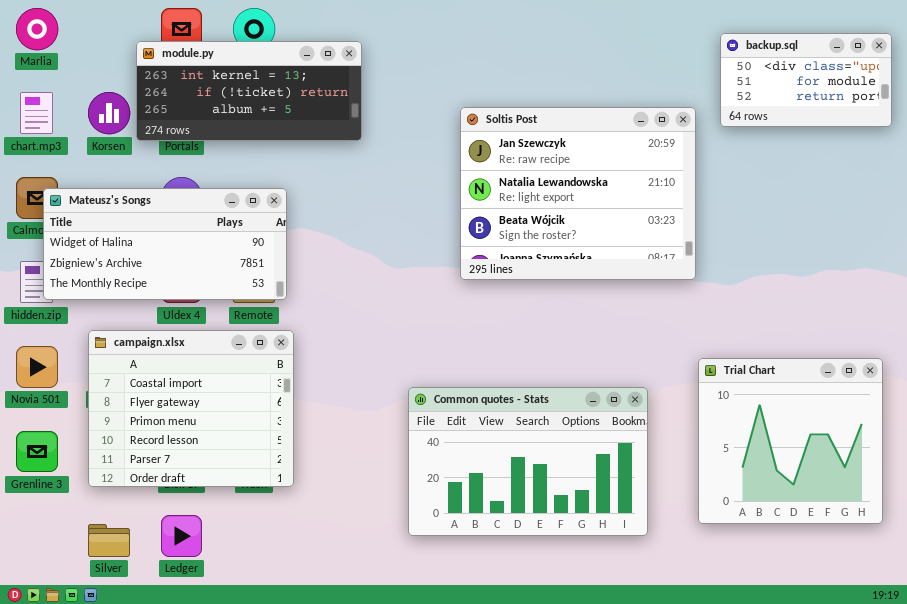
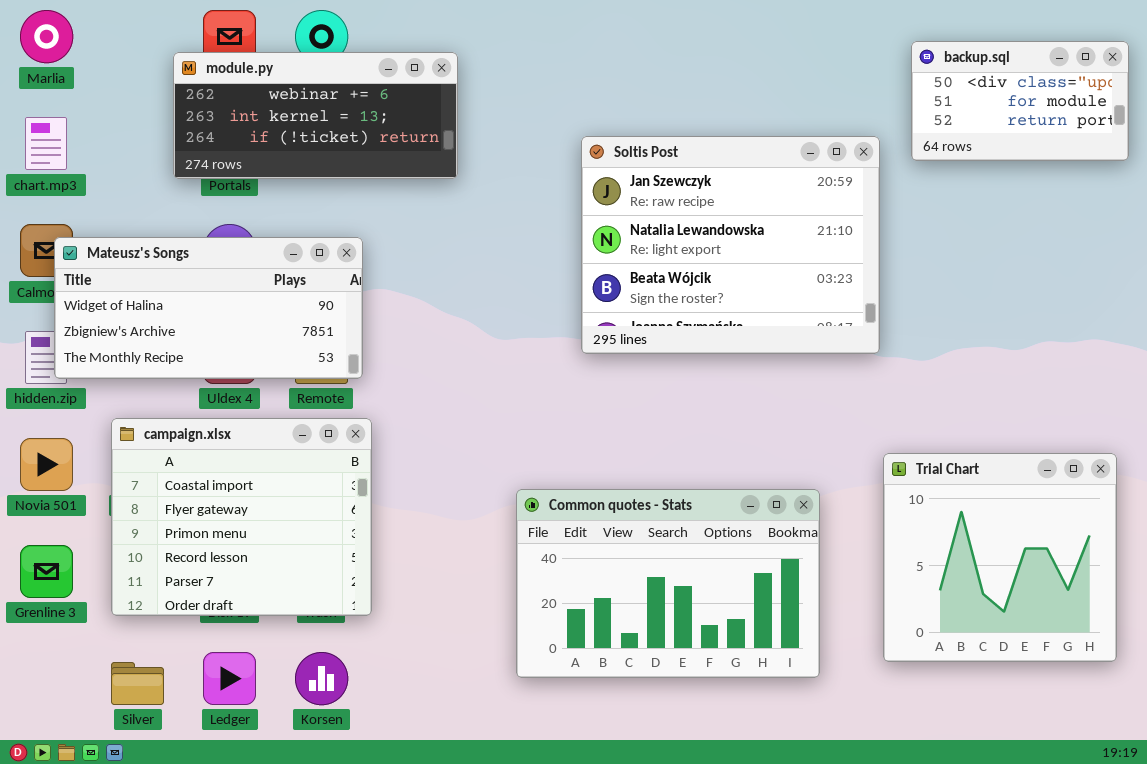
module.py: [136,41,362,141] -> [173,52,458,179], scrolled up 1 row
Korsen: [88,92,130,134] -> [295,652,348,705], moved

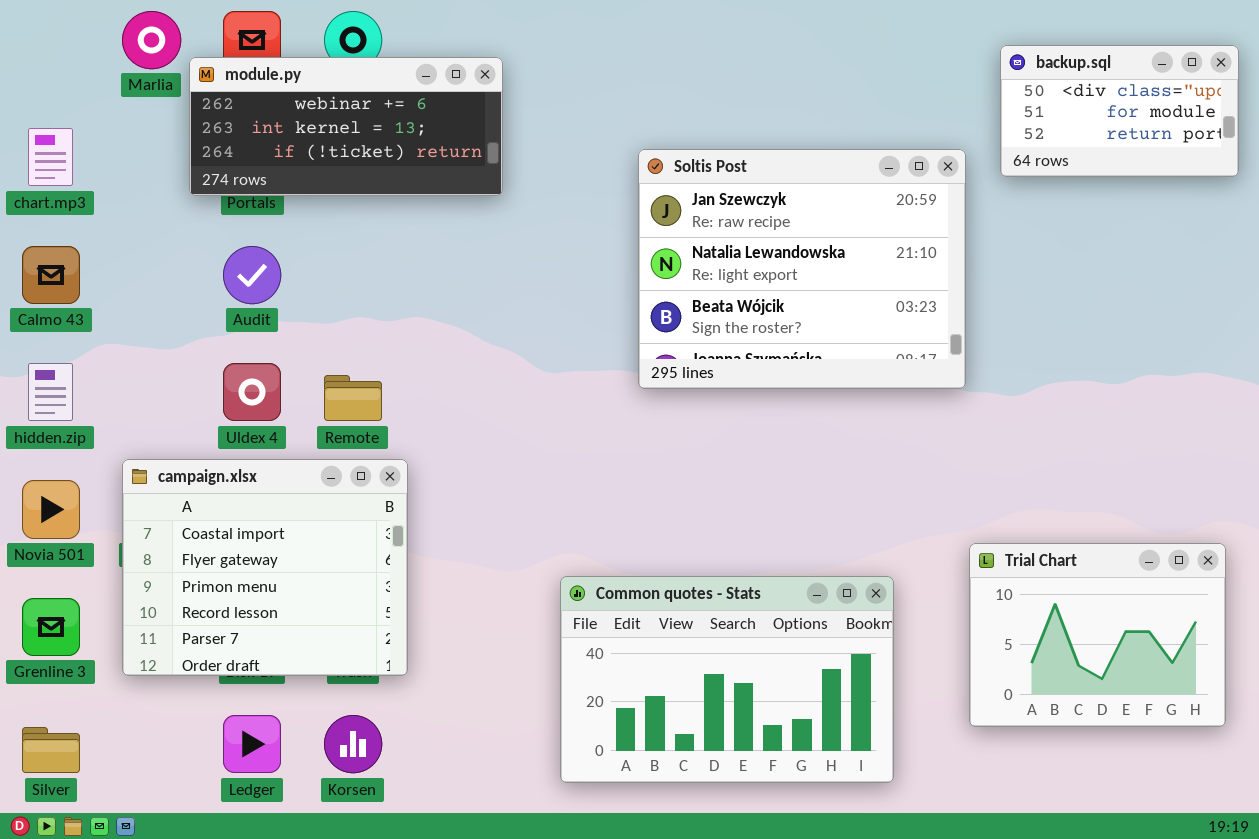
Marlia: [20,10,73,63] -> [122,11,181,69], moved
Mateusz's Songs: [54,237,363,379] -> none, closed
Trial Chart: [883,453,1117,662] -> [969,543,1226,727], resized
Common quotes - Stats: [516,489,820,678] -> [560,576,894,783], moved
Silver: [111,662,164,705] -> [22,727,80,773], moved

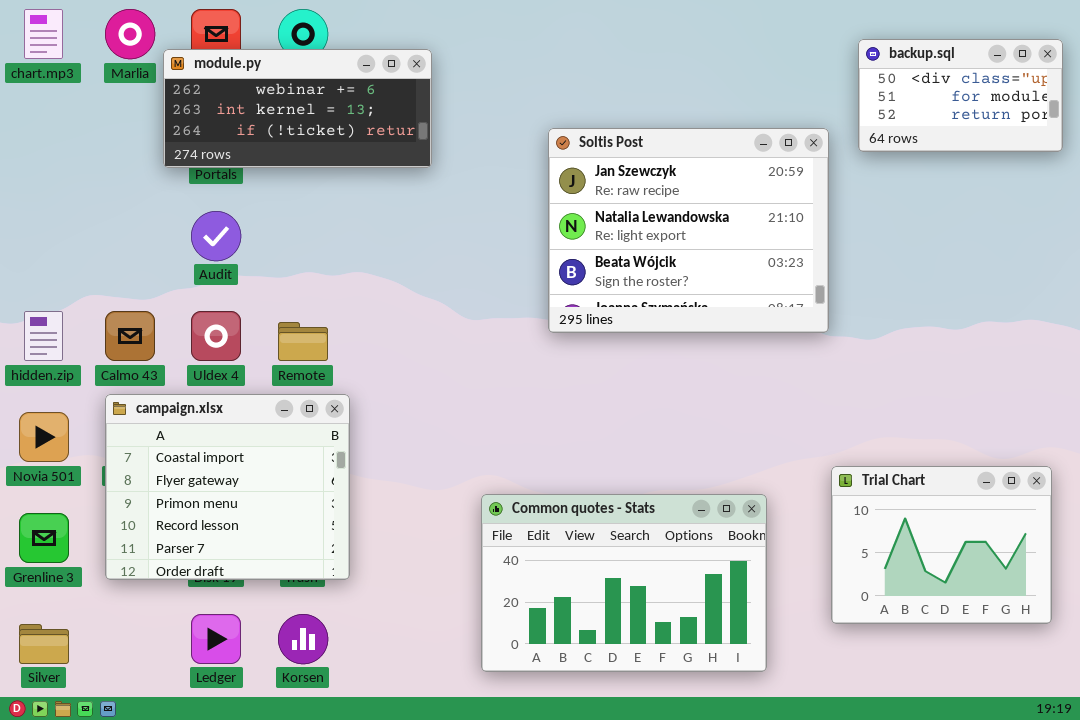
chart.mp3: [28,128,73,186] -> [24,9,63,59], moved
Calmo 43: [22,246,80,304] -> [105,311,155,361], moved

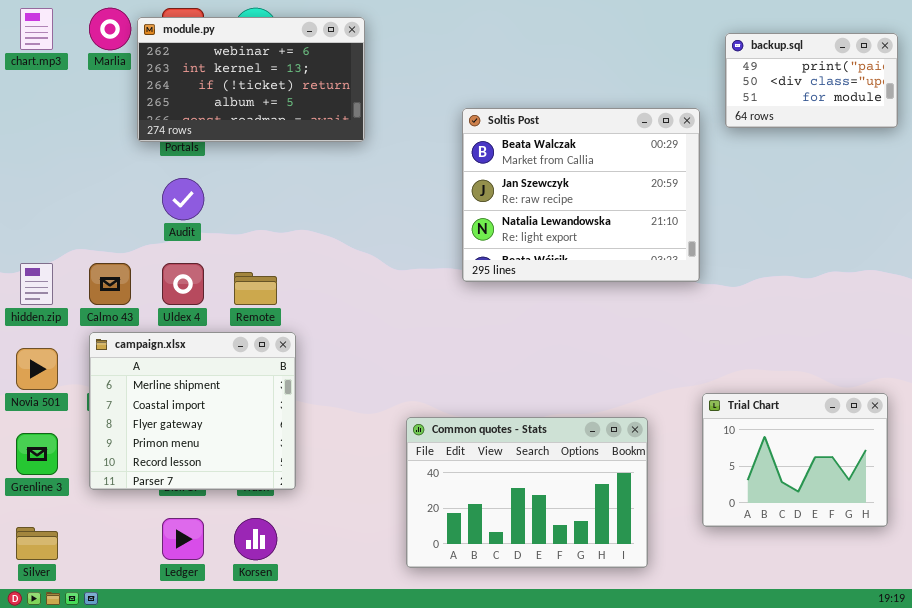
backup.sql: [858,39,1063,152] -> [725,33,898,128], scrolled up 1 row
module.py: [163,49,432,168] -> [137,17,365,142], resized
Soltis Post: [548,128,829,333] -> [462,108,700,282], scrolled up 1 row
campaign.xlsx: [105,394,350,580] -> [89,332,296,490], scrolled up 1 row

